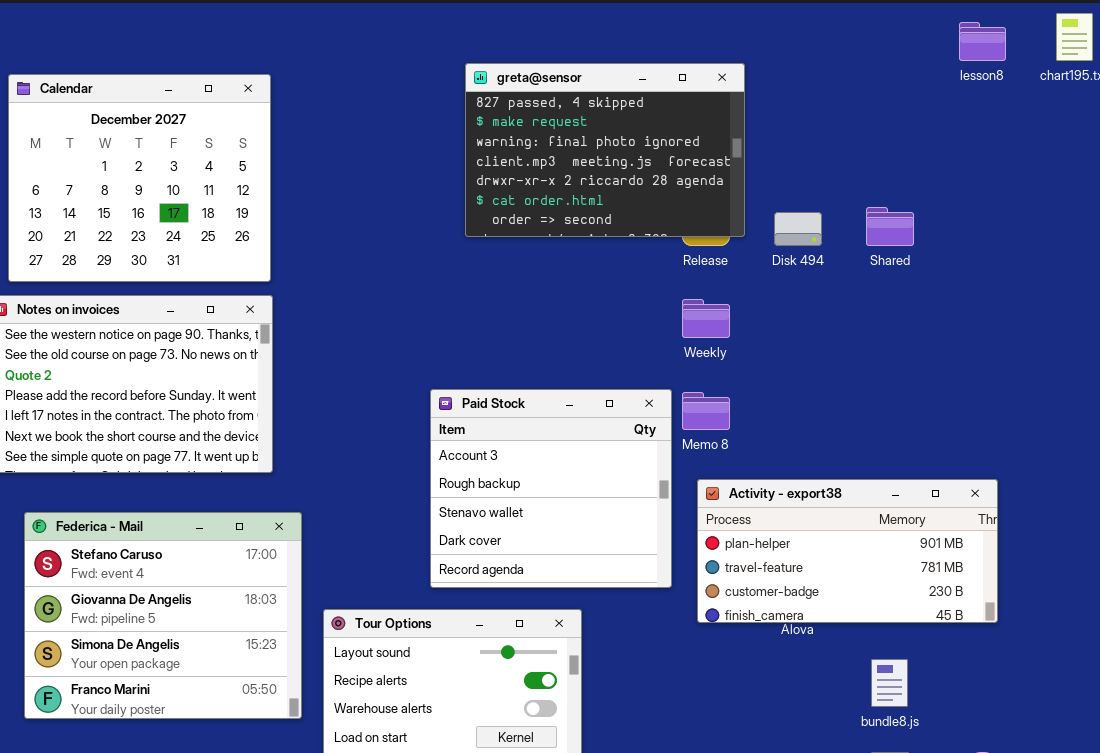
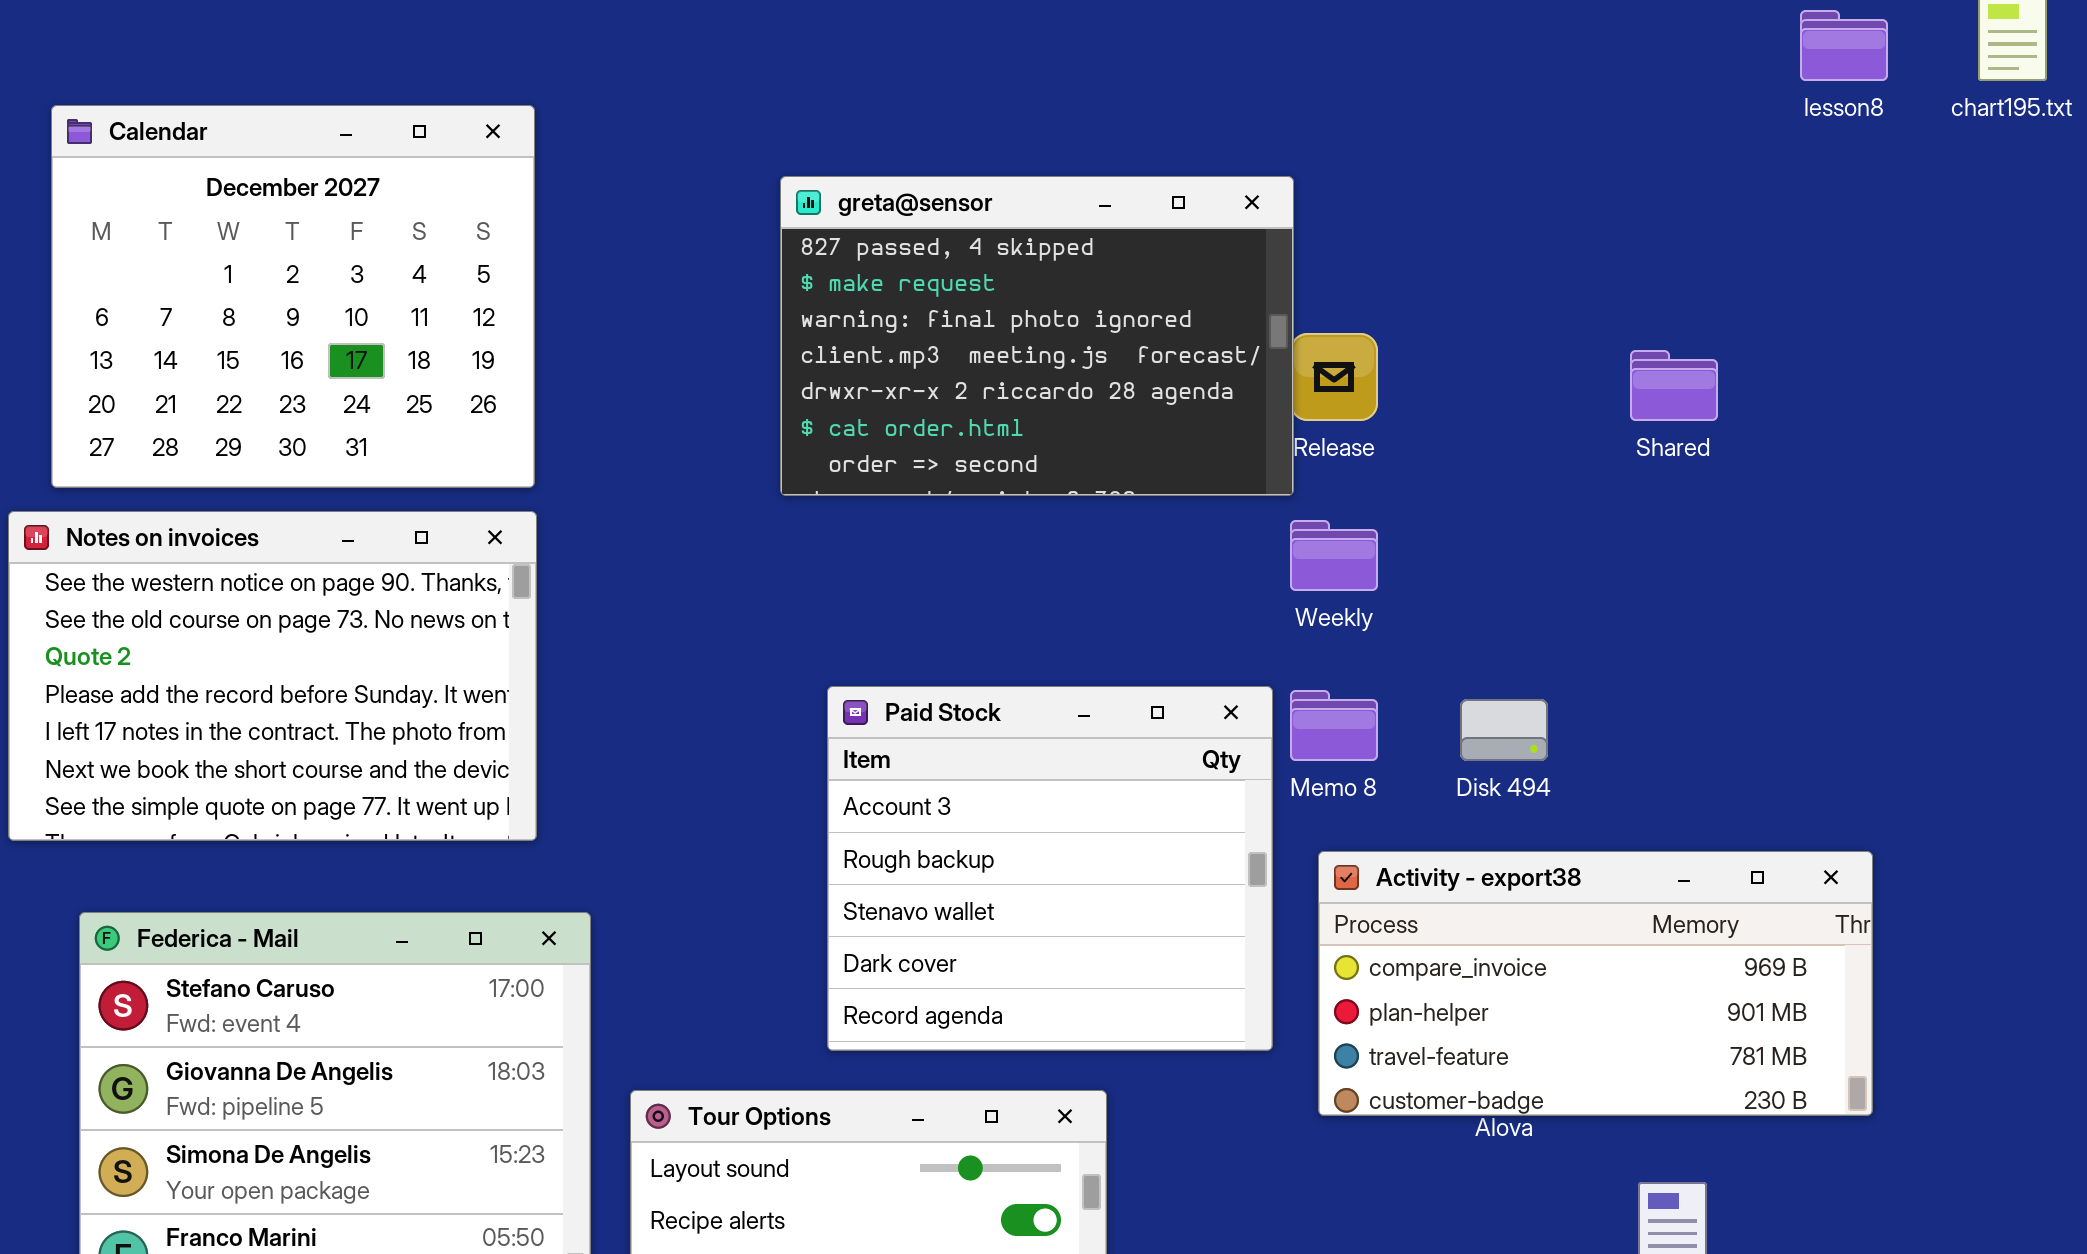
greta@sensor: [465,63,745,237] -> [780,176,1294,496], moved
Disk 494: [774,212,822,246] -> [1460,699,1548,761], moved
Activity - export38: [697,479,998,623] -> [1318,851,1873,1116], scrolled up 1 row

